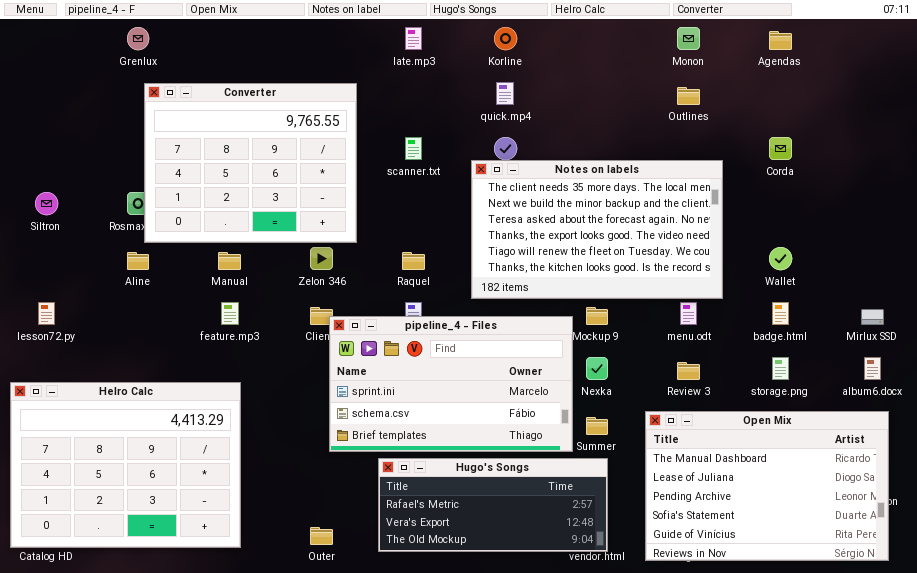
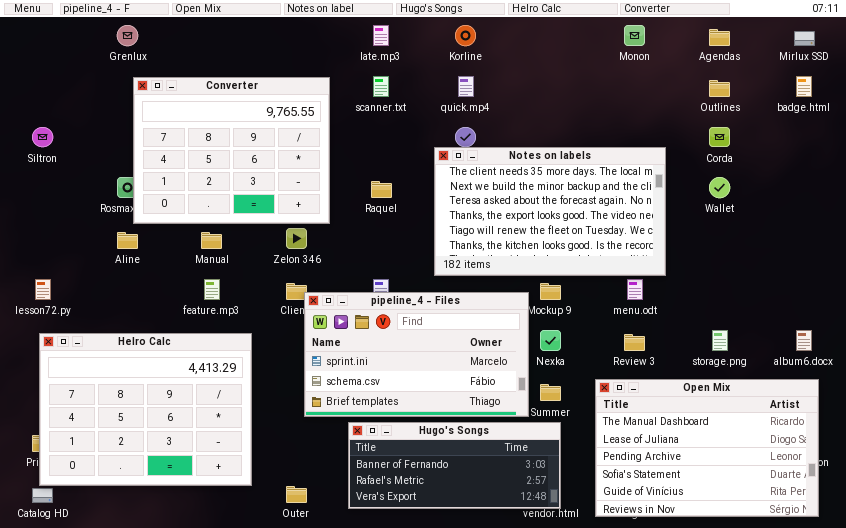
Outlines: [677,87,700,105] -> [709,80,730,97], moved
scanner.txt: [405,137,422,160] -> [373,76,389,97], moved
Siltron: [35,192,58,215] -> [32,127,53,147], moved
Wallet: [769,247,792,270] -> [709,177,730,198], moved
Raquel: [402,252,425,270] -> [371,181,392,198], moved
badge.html: [772,302,789,325] -> [796,76,812,97], moved
Mirlux SSD: [861,309,884,325] -> [794,31,815,46], moved
Helro Calc: [10,382,241,548] -> [39,333,252,486], moved
Hugo's Songs: [378,458,608,552] -> [348,422,561,509], scrolled up 1 row

